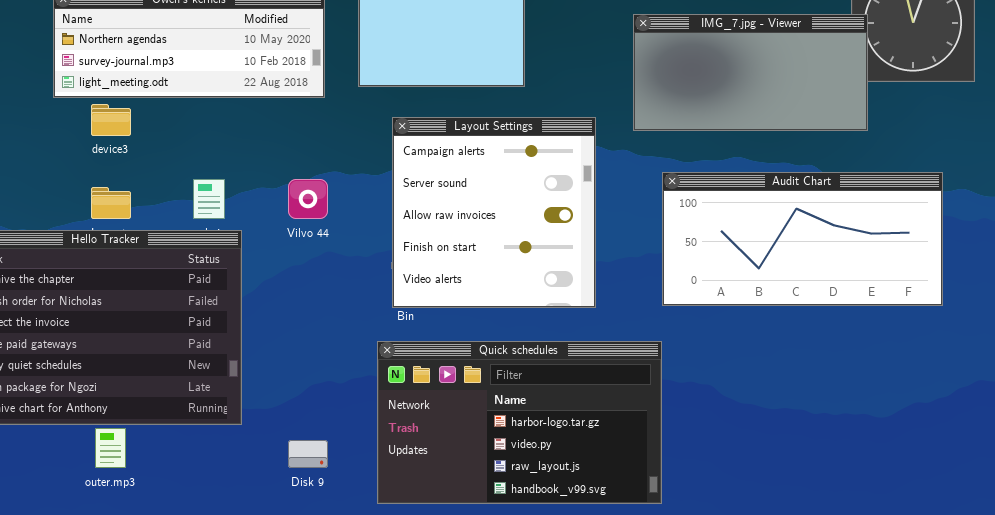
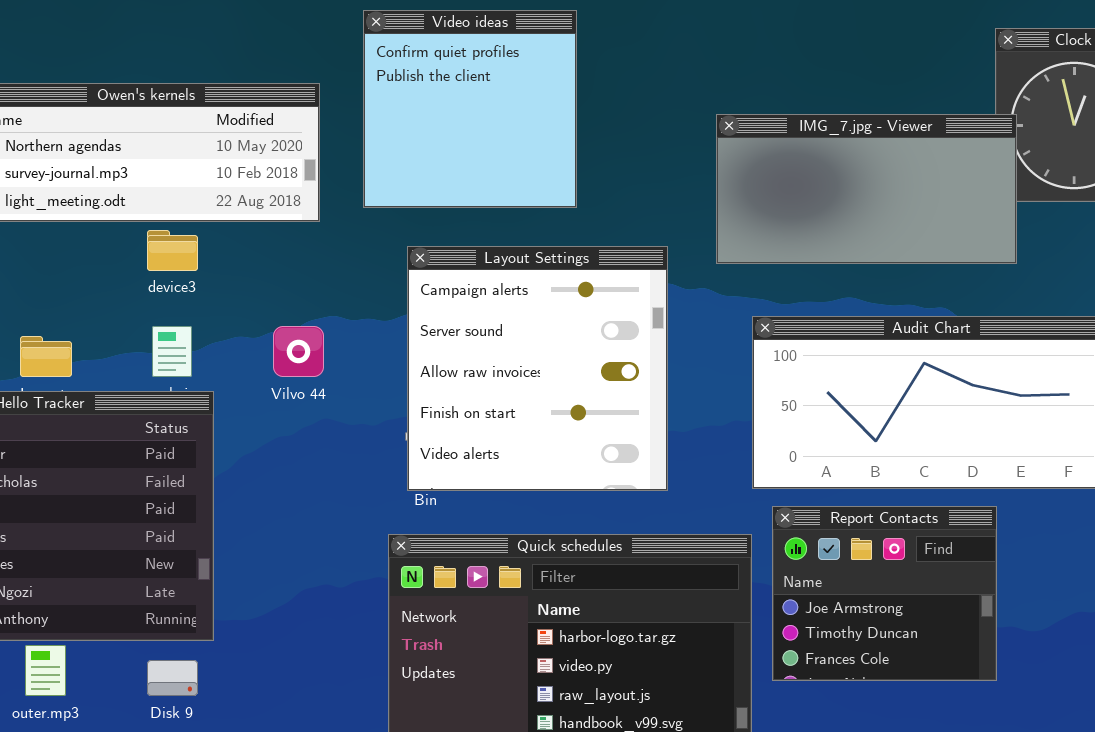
device3: [91,104,131,136] -> [147,230,198,271], moved
Report Contacts: none -> [772,506,997,681], opened
Disk 9: [288,440,328,468] -> [147,660,198,696], moved

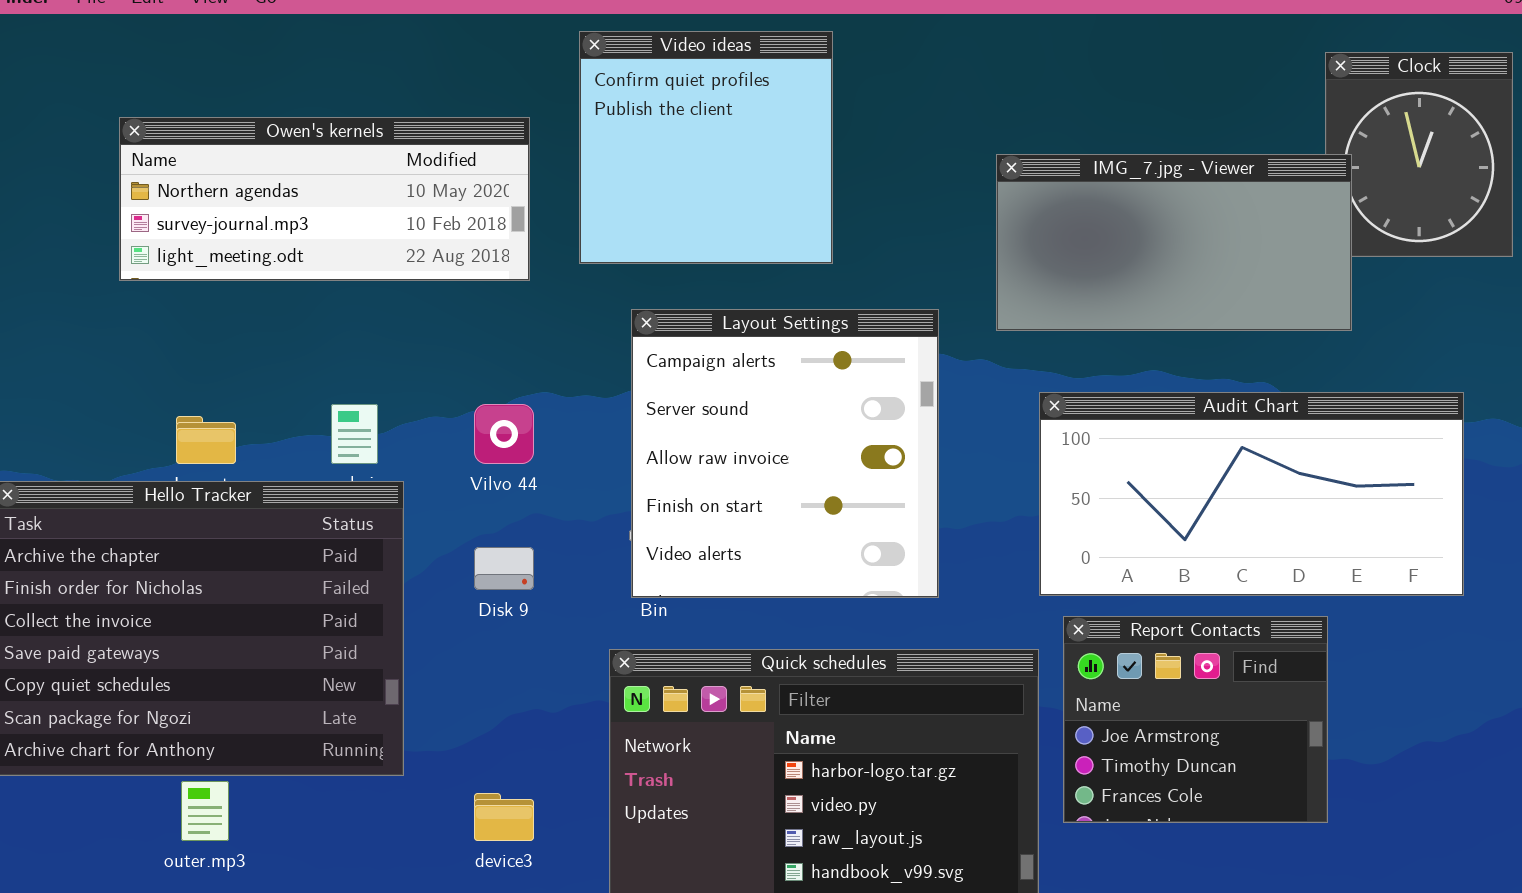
device3: [147,230,198,271] -> [474,793,534,841], moved
Disk 9: [147,660,198,696] -> [474,547,534,590], moved

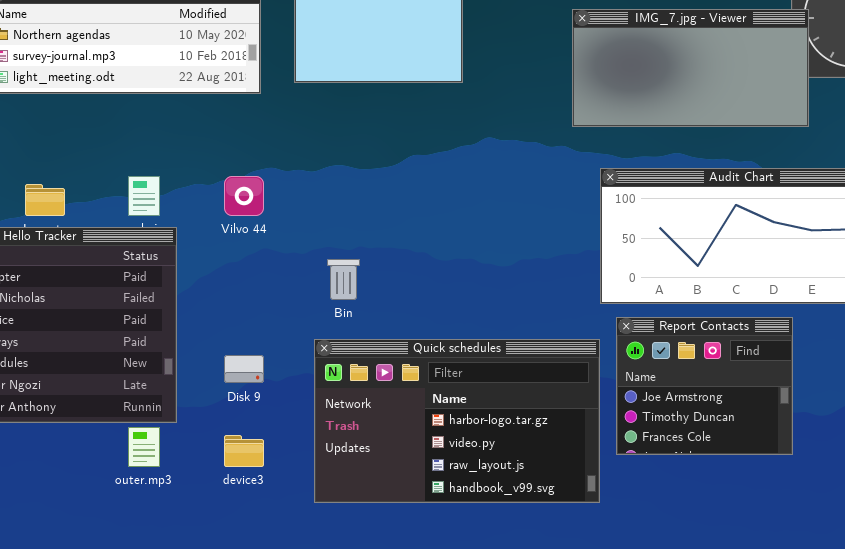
Layout Settings: [631,309,939,598] -> none, closed
Disk 9: [474,547,534,590] -> [224,355,264,383], moved
outer.mp3: [181,781,229,841] -> [128,427,160,467], moved

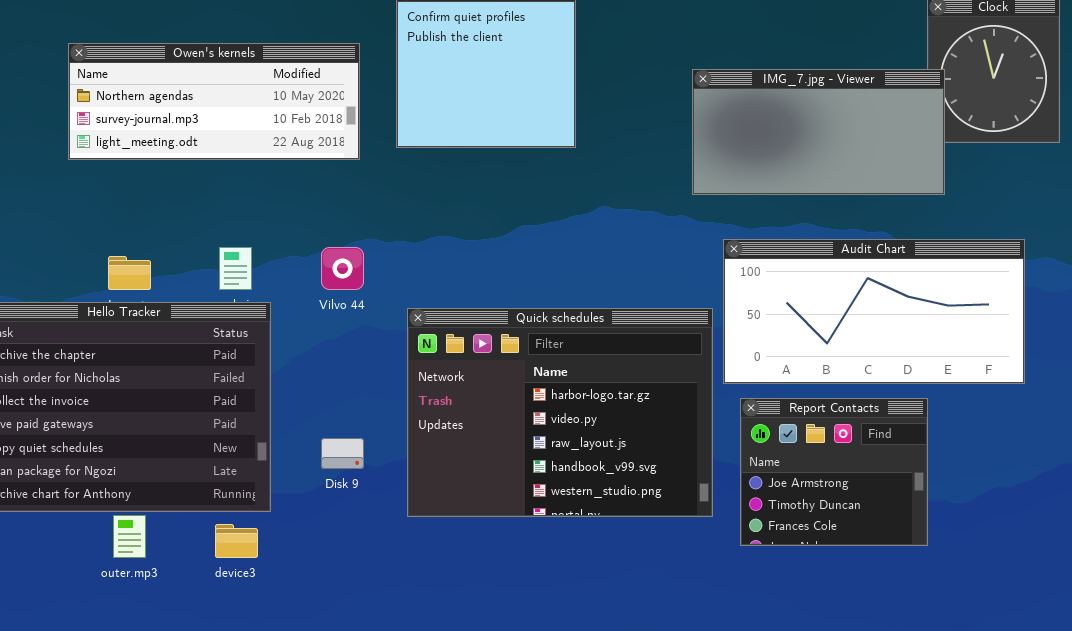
Quick schedules: [314,339,600,503] -> [407,308,713,517], moved, resized
outer.mp3: [128,427,160,467] -> [113,515,146,558], moved
device3: [224,435,264,467] -> [215,524,258,558], moved

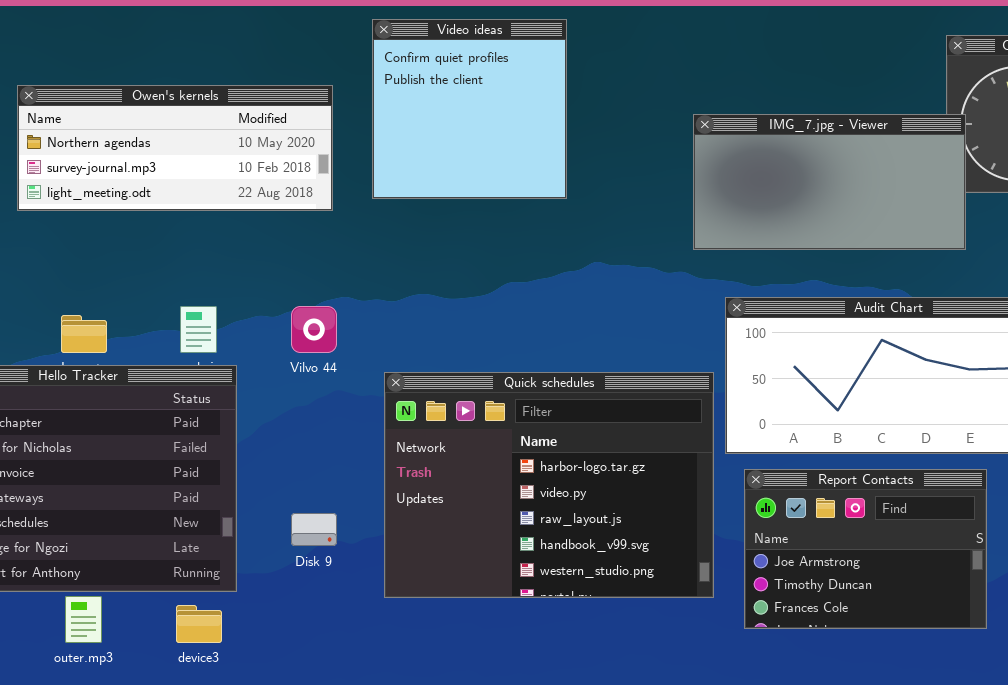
Report Contacts: [740,398,928,546] -> [744,469,987,629], resized

